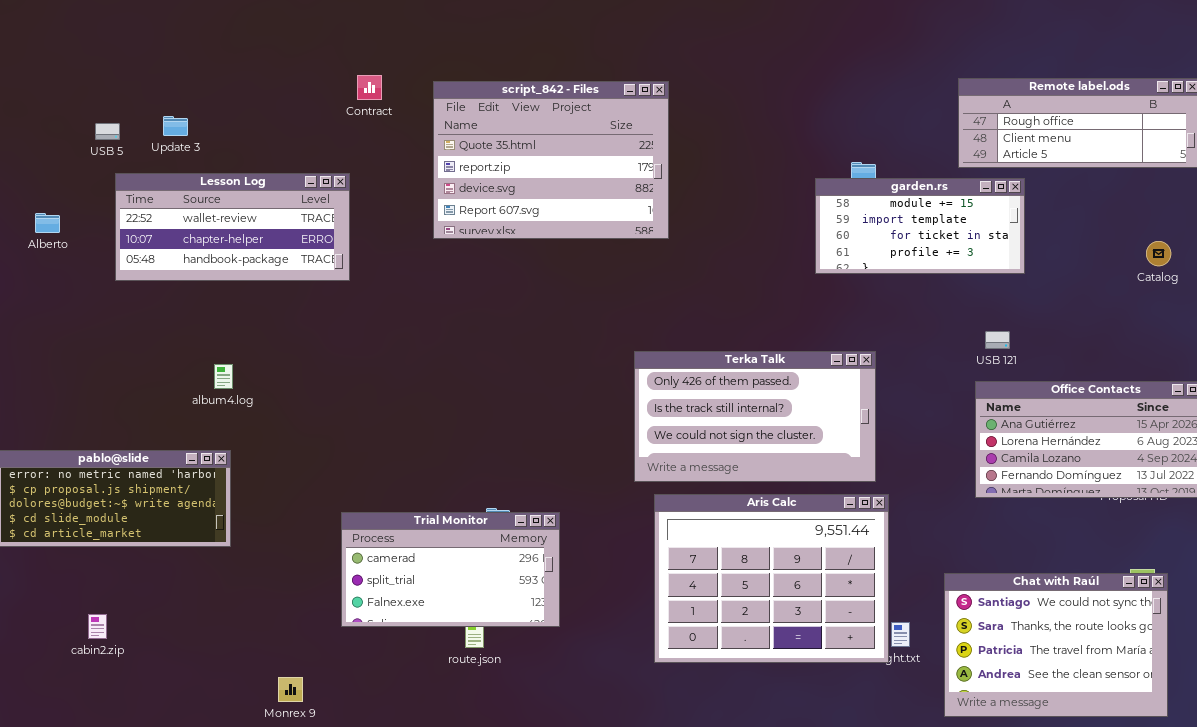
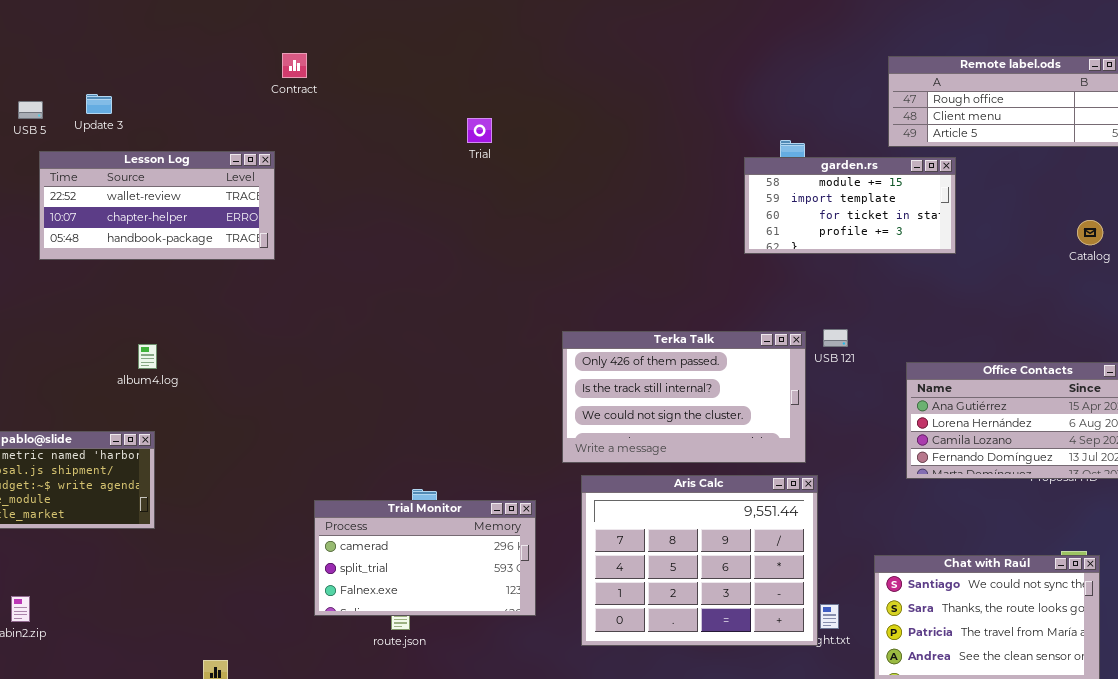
script_842 - Files: [433,81,669,239] -> none, closed
USB 121: [985,331,1010,349] -> [823,329,848,347], moved
Trial Monitor: [341,512,560,627] -> [314,500,536,616], moved

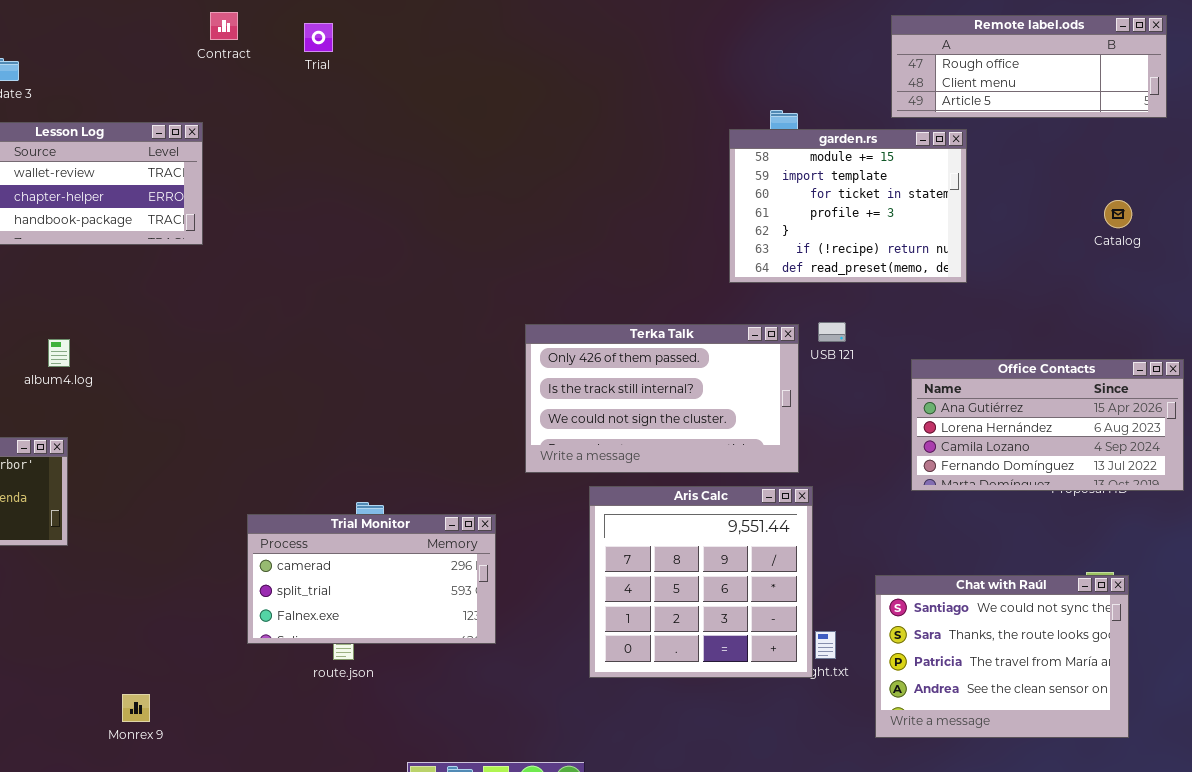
Trial: [467,118,492,143] -> [304,23,333,52], moved
garden.rs: [744,157,956,254] -> [729,129,967,283], resized
Aris Calc: [581,475,818,646] -> [589,486,813,678], resized

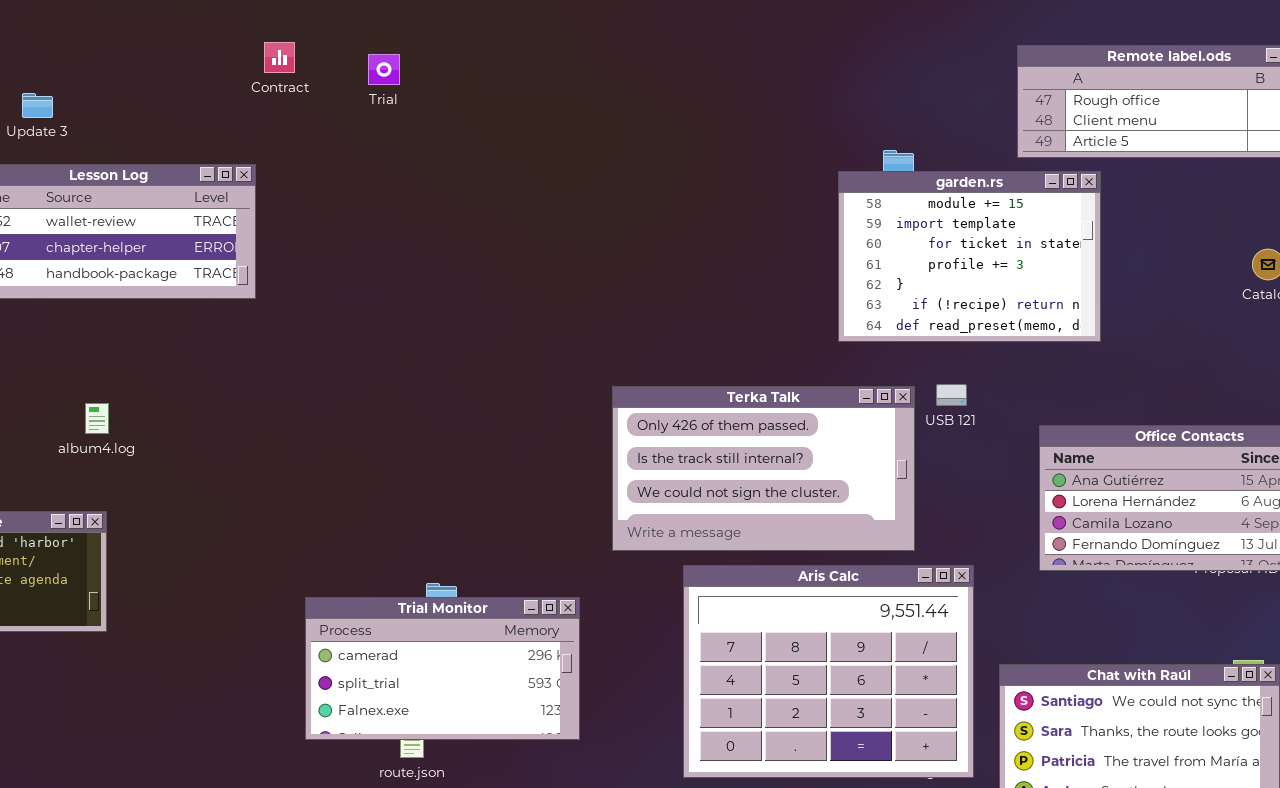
Aris Calc: [589,486,813,678] -> [683,565,974,778], resized

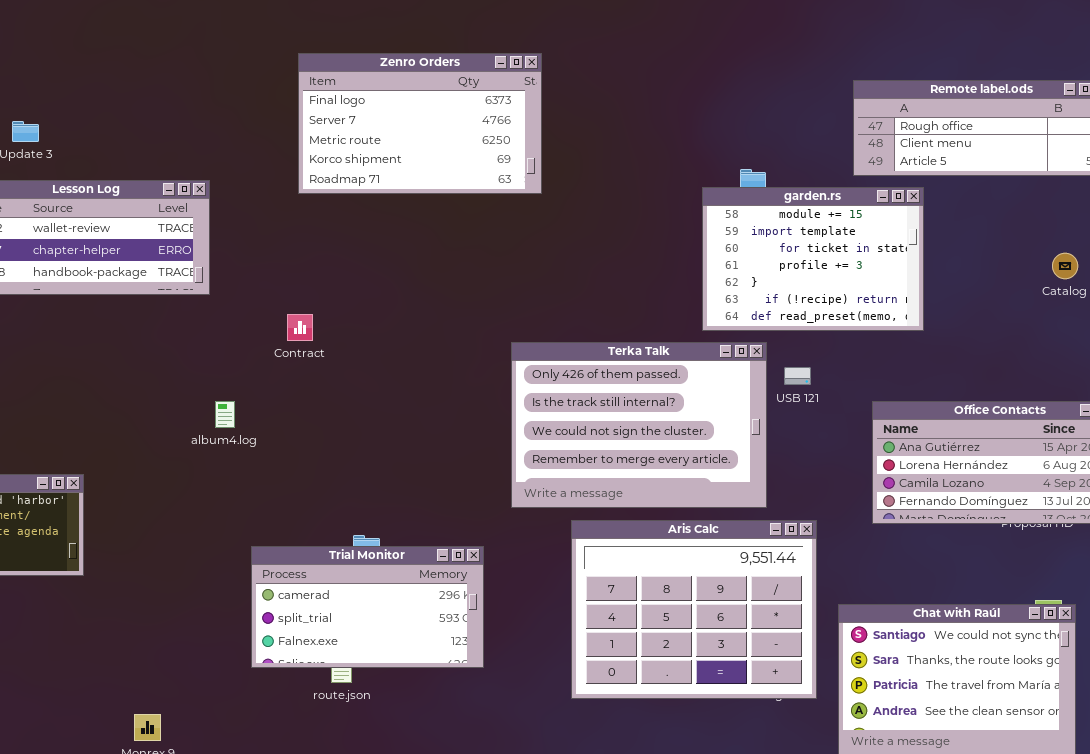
Zenro Orders: none -> [298,53,542,194], opened
Contract: [264,42,295,73] -> [287,314,313,341], moved
Terka Talk: [612,386,915,551] -> [511,342,767,508], resized
album4.log: [85,403,109,434] -> [215,401,235,428], moved

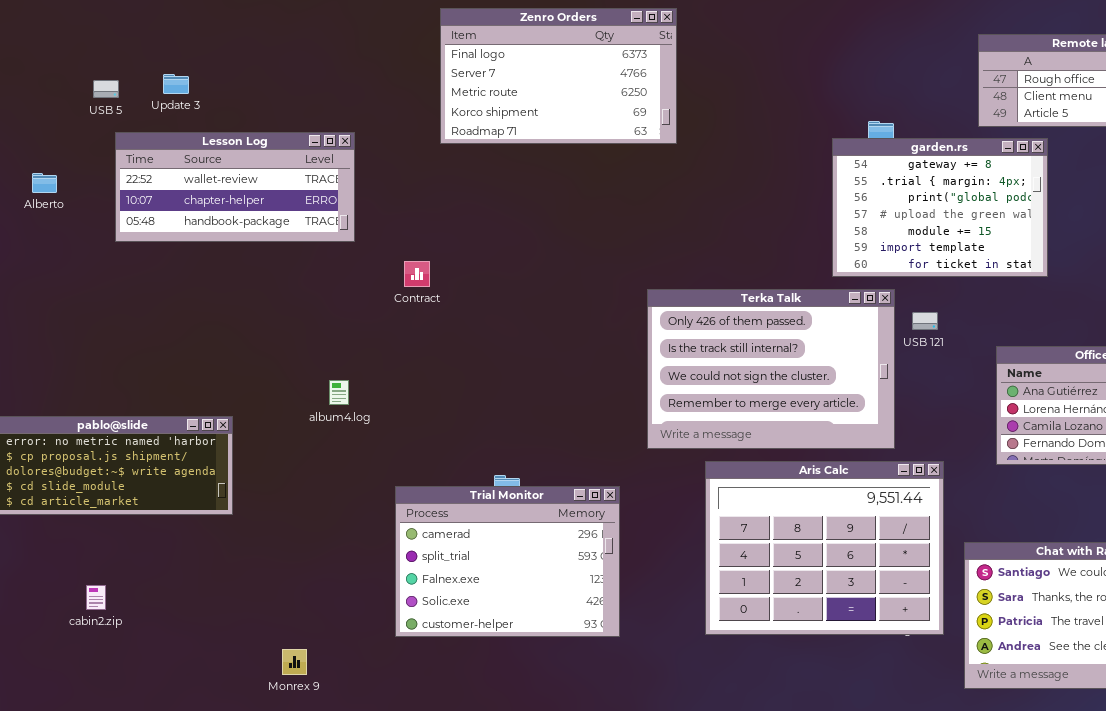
garden.rs: [702,187,924,331] -> [832,138,1048,277], scrolled up 4 rows
Contract: [287,314,313,341] -> [404,261,430,287], moved
album4.log: [215,401,235,428] -> [329,380,349,405], moved
Trial Monitor: [251,546,484,668] -> [395,486,620,637], resized

